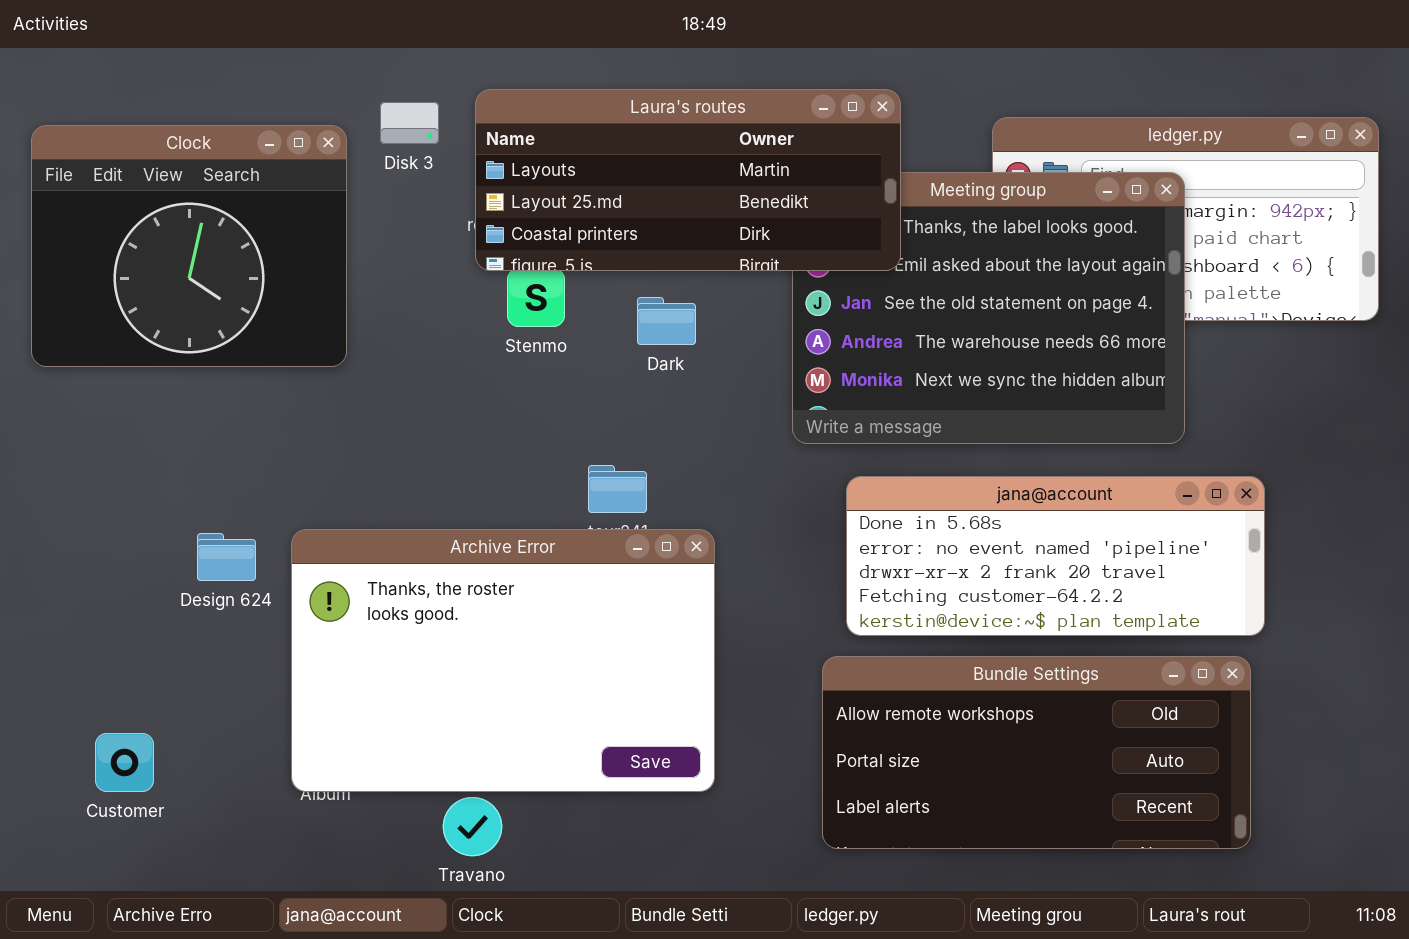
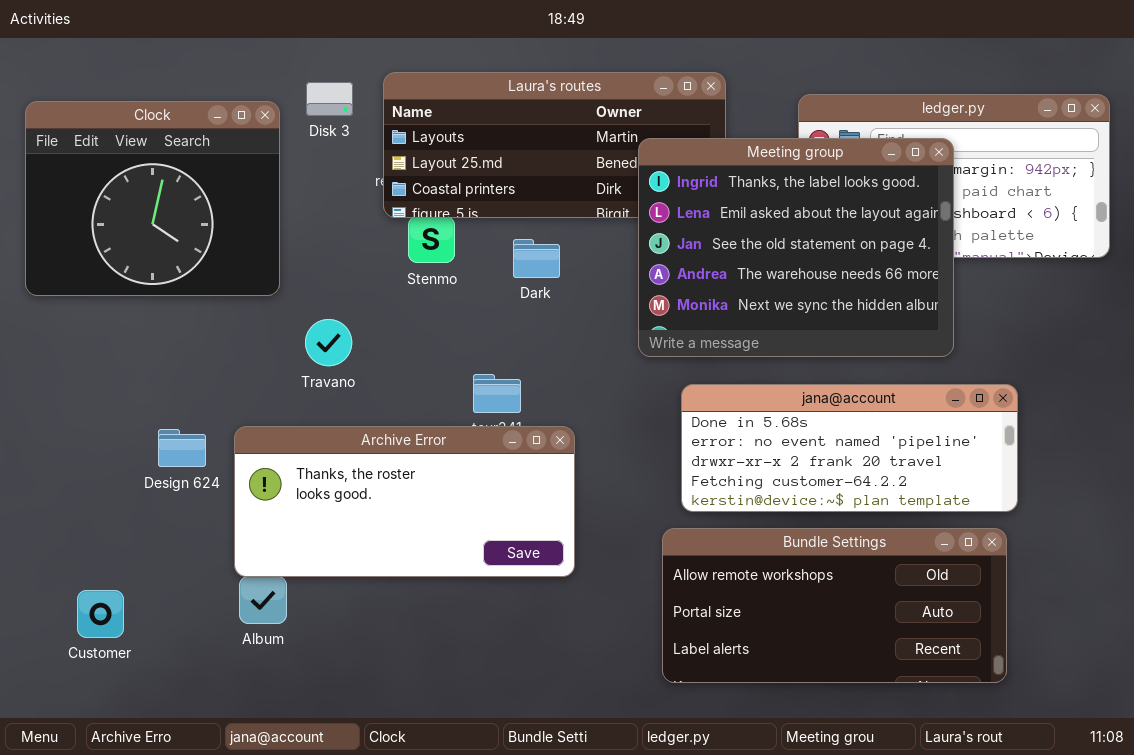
Meeting group: [792,172,1185,444] -> [638,138,954,357], raised
Archive Error: [291,529,715,792] -> [234,426,575,577], resized
Travano: [443,797,502,856] -> [305,319,352,366], moved

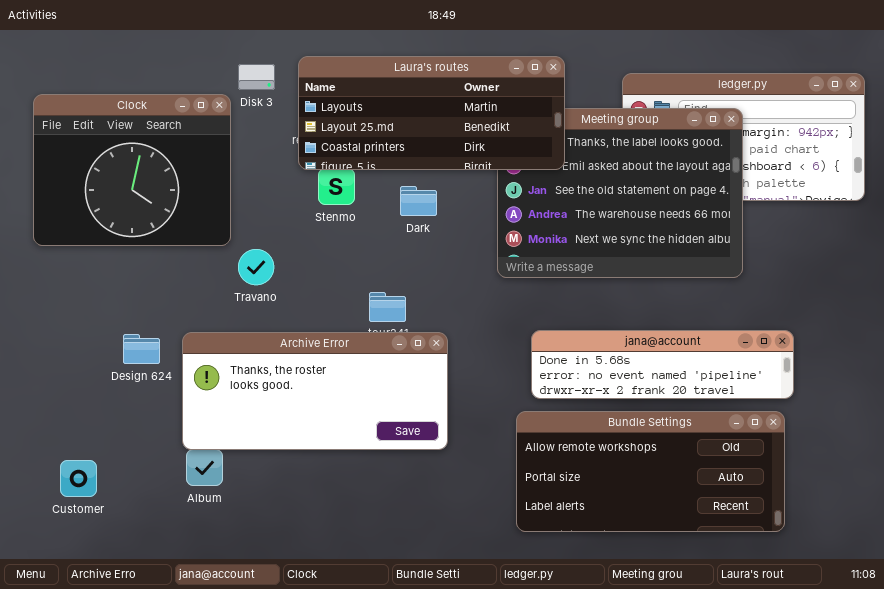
Laura's routes: [383,72,726,218] -> [298,56,565,170], raised
Clock: [25,101,280,296] -> [33,94,231,246], moved
jana@account: [681,384,1018,512] -> [531,330,794,399], resized

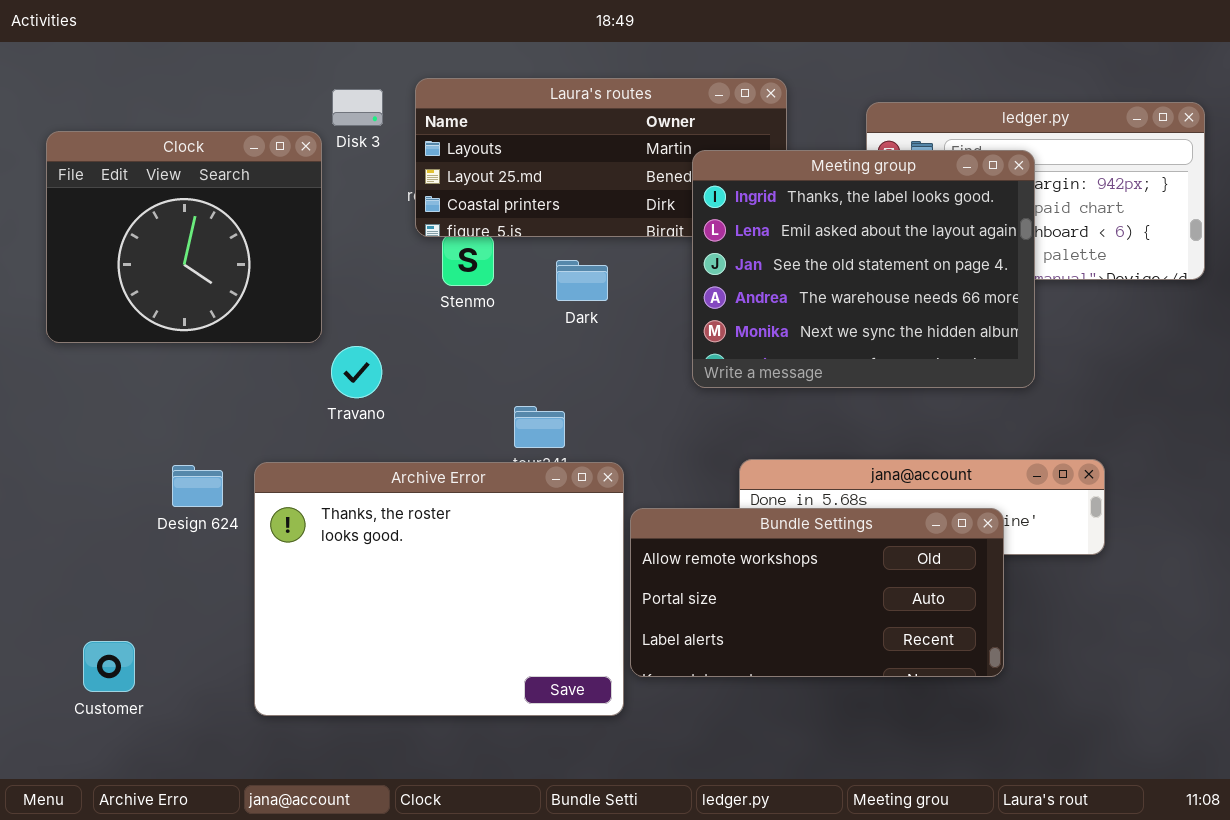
Meeting group: [497,108,743,278] -> [692,150,1035,388], raised
Archive Error: [182,332,448,450] -> [254,462,624,716], resized
Bundle Settings: [516,411,785,532] -> [630,508,1004,677], moved

